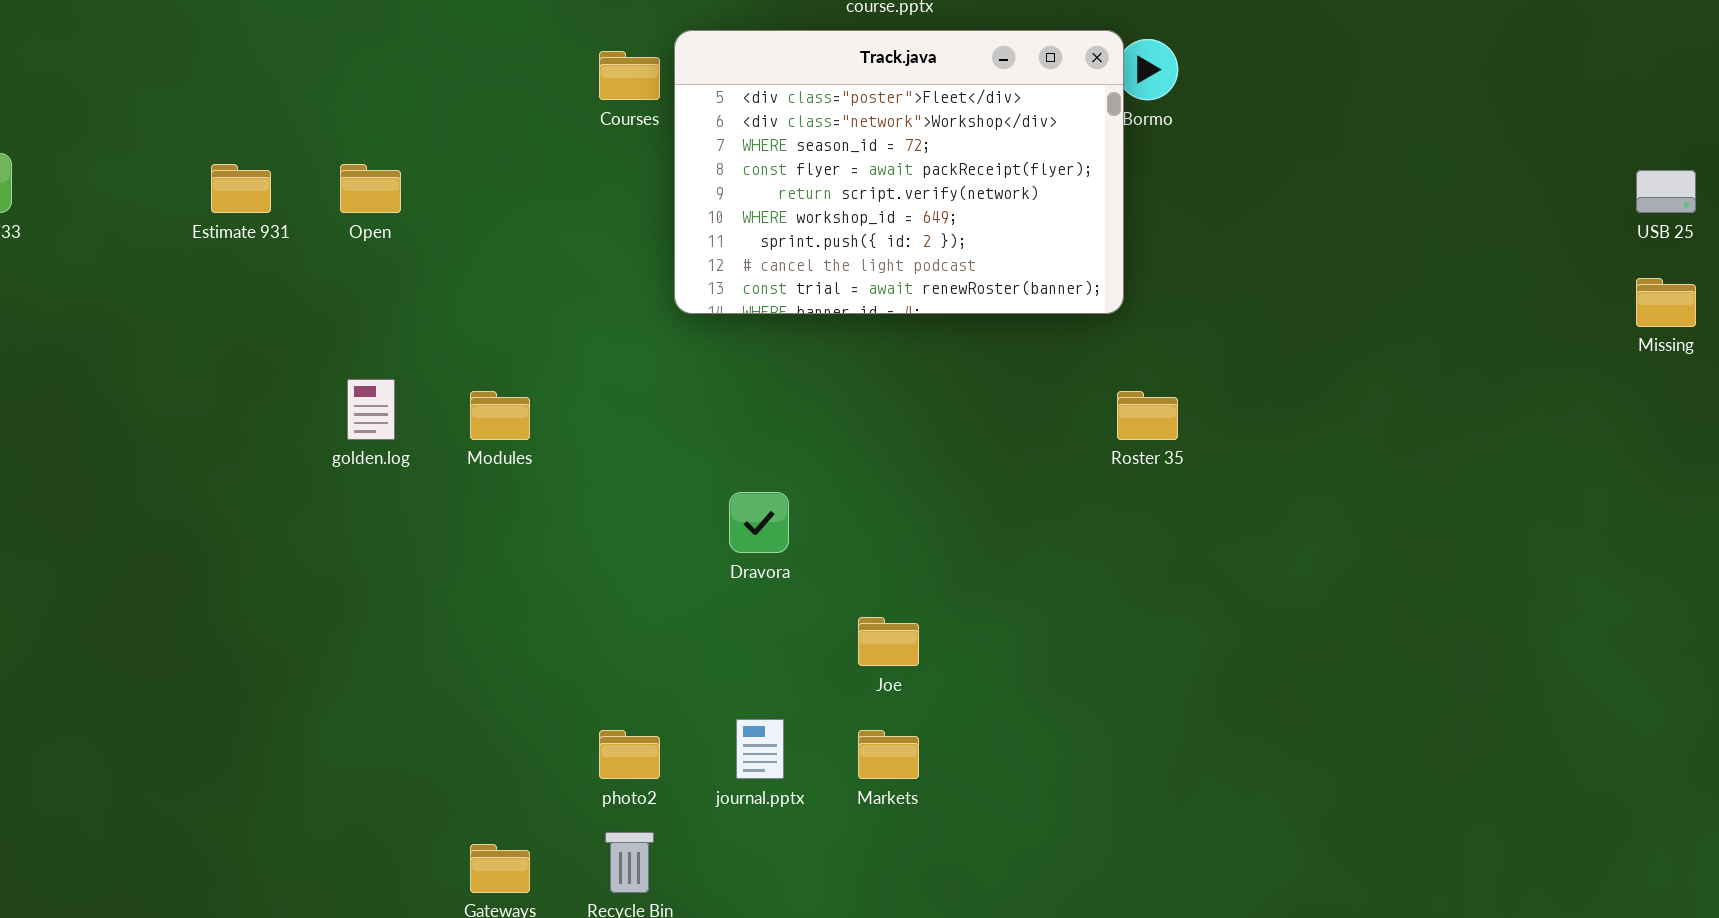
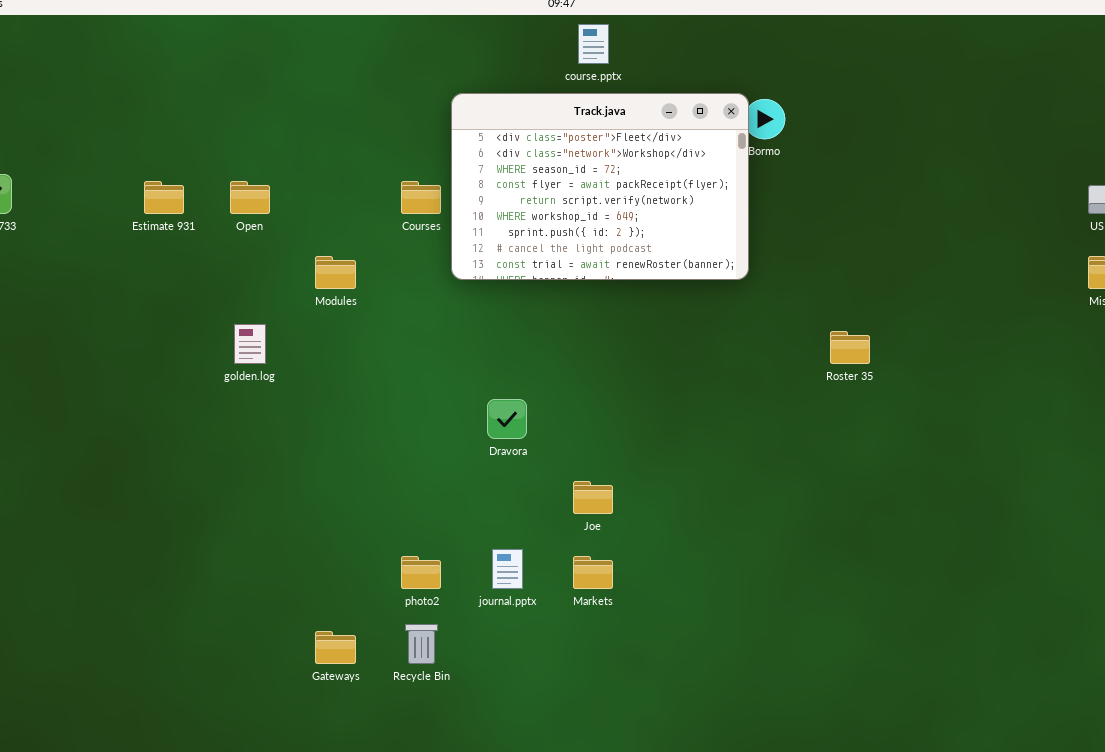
Courses: [599,51,660,100] -> [401,181,441,214], moved
Modules: [470,391,530,440] -> [315,256,356,289], moved
Roster 35: [1117,391,1178,440] -> [830,331,870,364], moved

